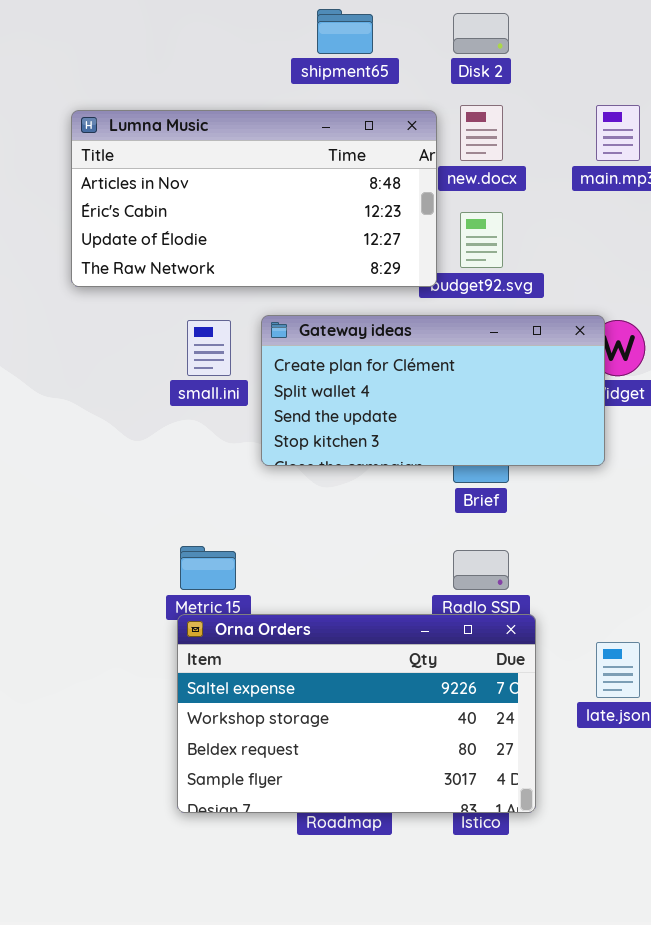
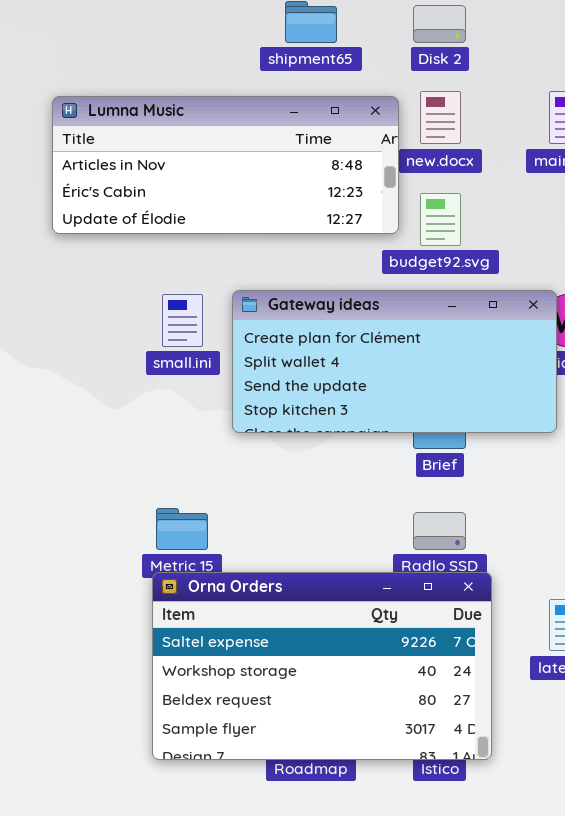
Lumna Music: [71,110,437,287] -> [52,96,399,234], resized

